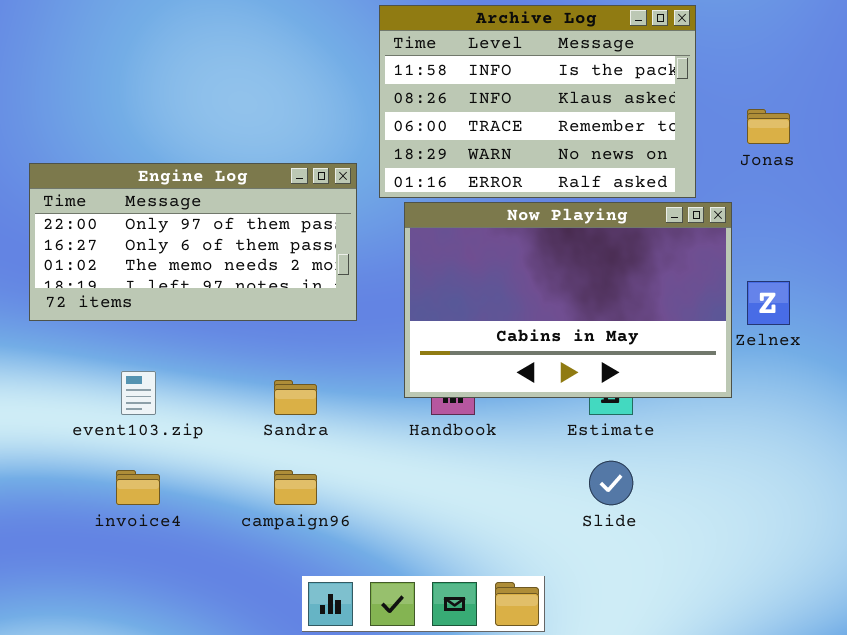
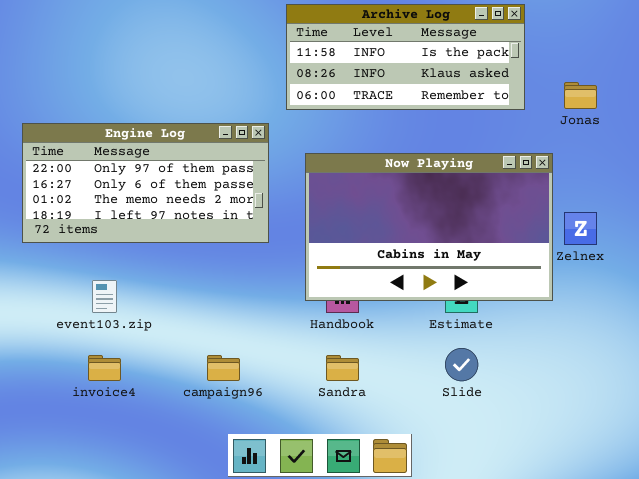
Archive Log: [379,5,696,198] -> [286,4,525,110], resized
Sandra: [274,380,317,415] -> [326,355,359,381], moved

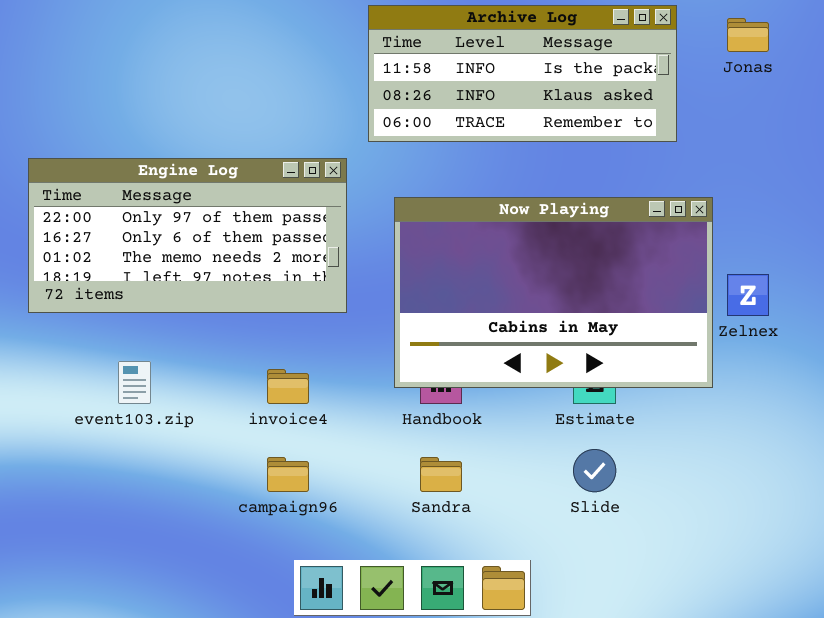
Jonas: [564,82,597,109] -> [727,18,769,52], moved
invoice4: [88,355,121,381] -> [267,369,309,404], moved

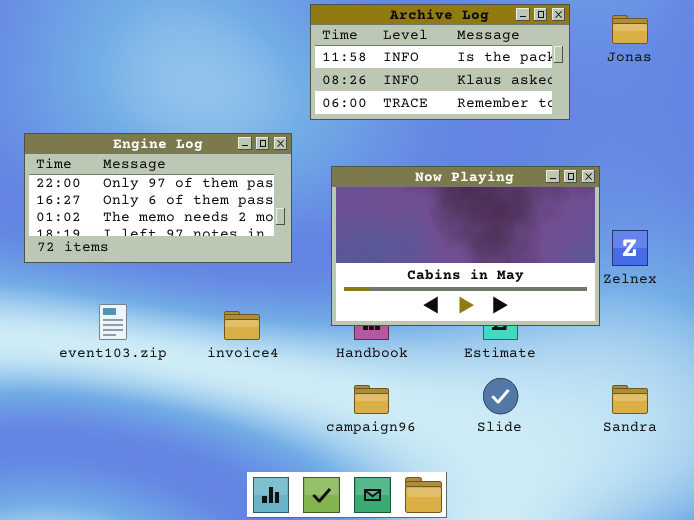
campaign96: [267,457,309,492] -> [354,385,389,414], moved
Sandra: [420,457,462,492] -> [612,385,648,414], moved

